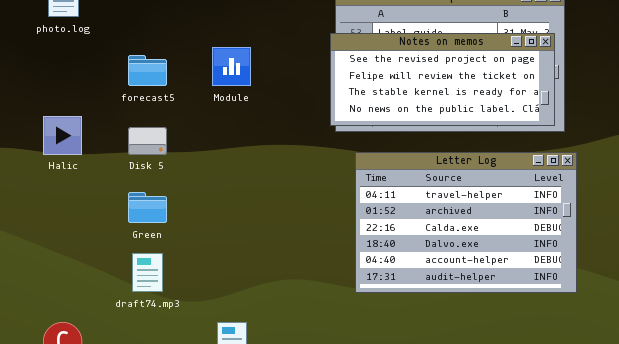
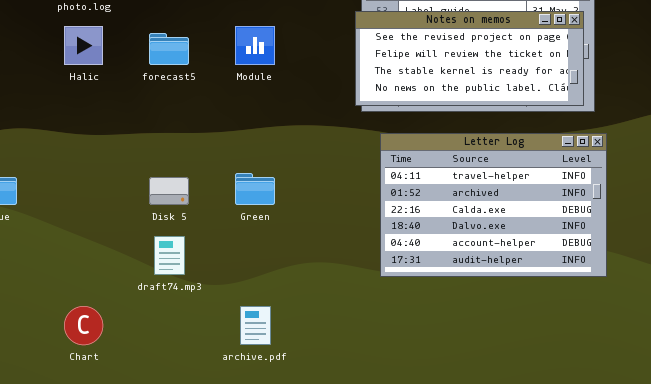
Halic: [43,116,82,155] -> [64,26,103,65], moved
Disk 5: [128,127,167,155] -> [149,177,189,205], moved
Green: [128,192,167,223] -> [235,173,275,205], moved

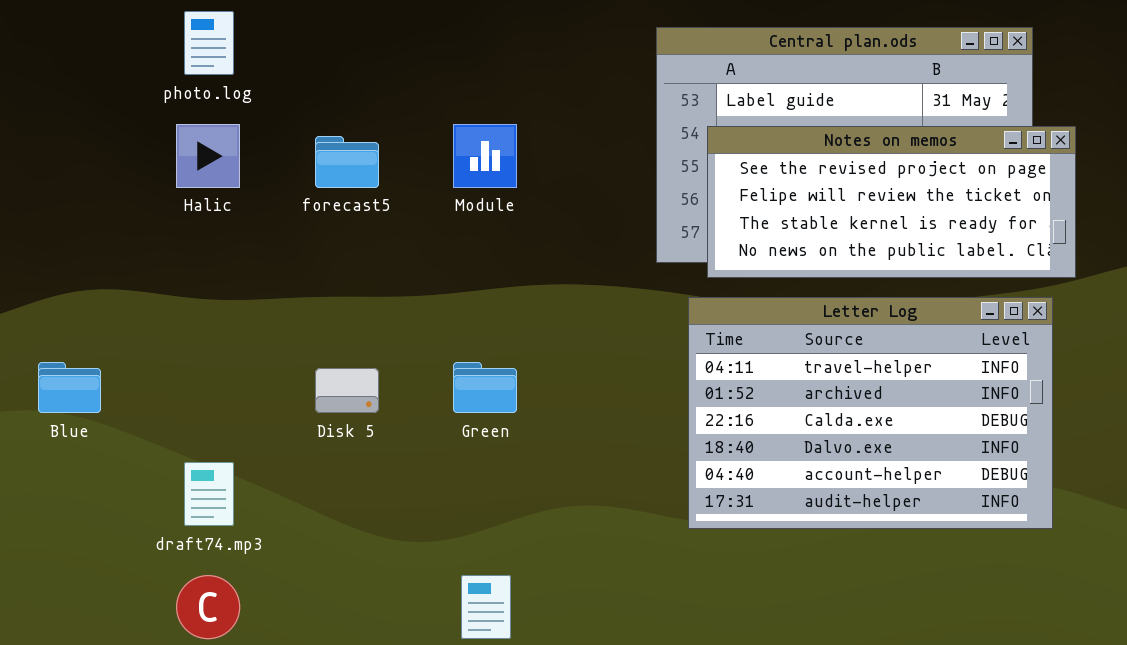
Notes on memos: [355,11,584,106] -> [707,126,1076,278], moved
draft74.mp3: [154,236,185,275] -> [184,462,234,526], moved

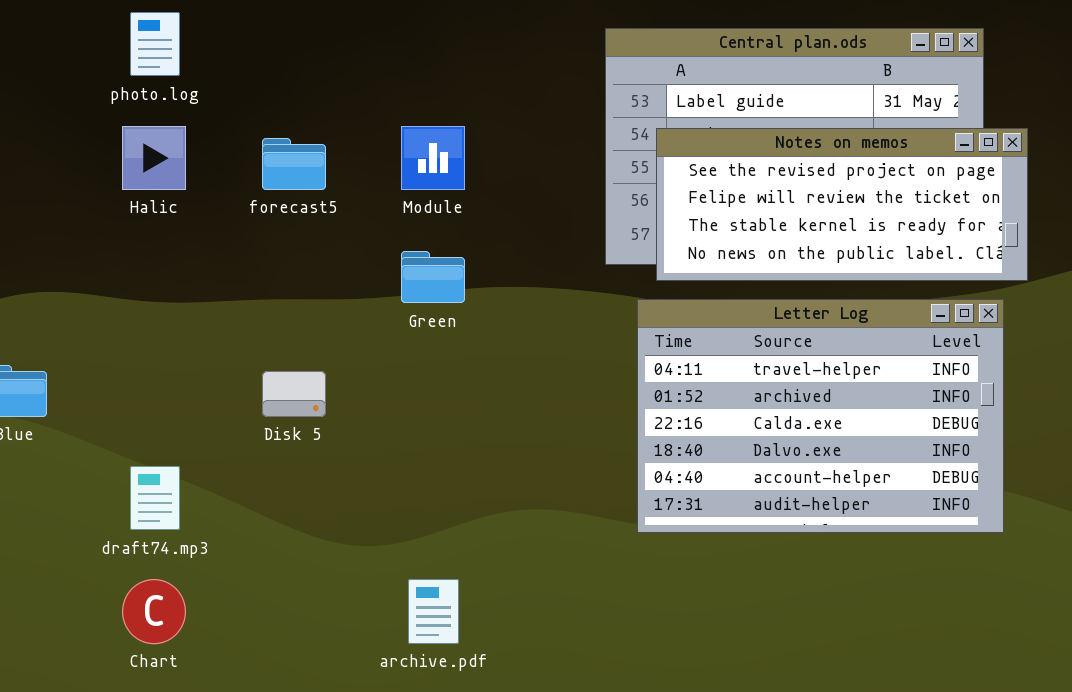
Green: [453,362,517,413] -> [401,251,465,303], moved

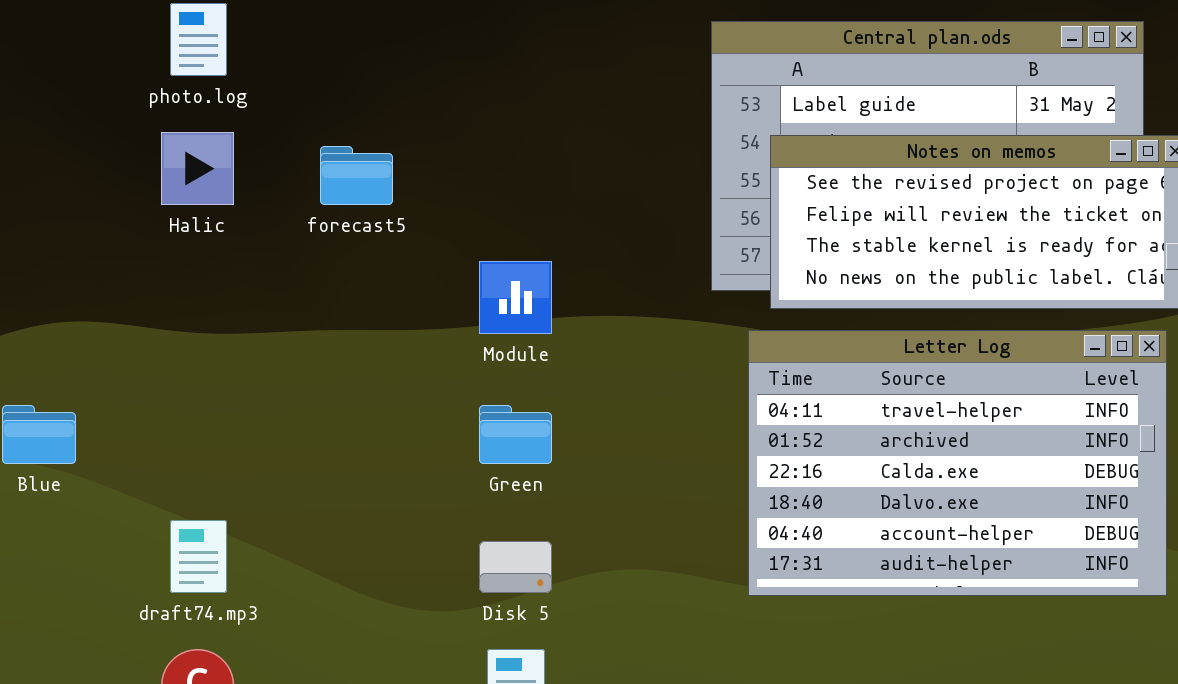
Module: [401,126,465,190] -> [479,261,552,334], moved
Green: [401,251,465,303] -> [479,405,552,464], moved
Disk 5: [262,371,326,417] -> [479,541,552,593], moved

